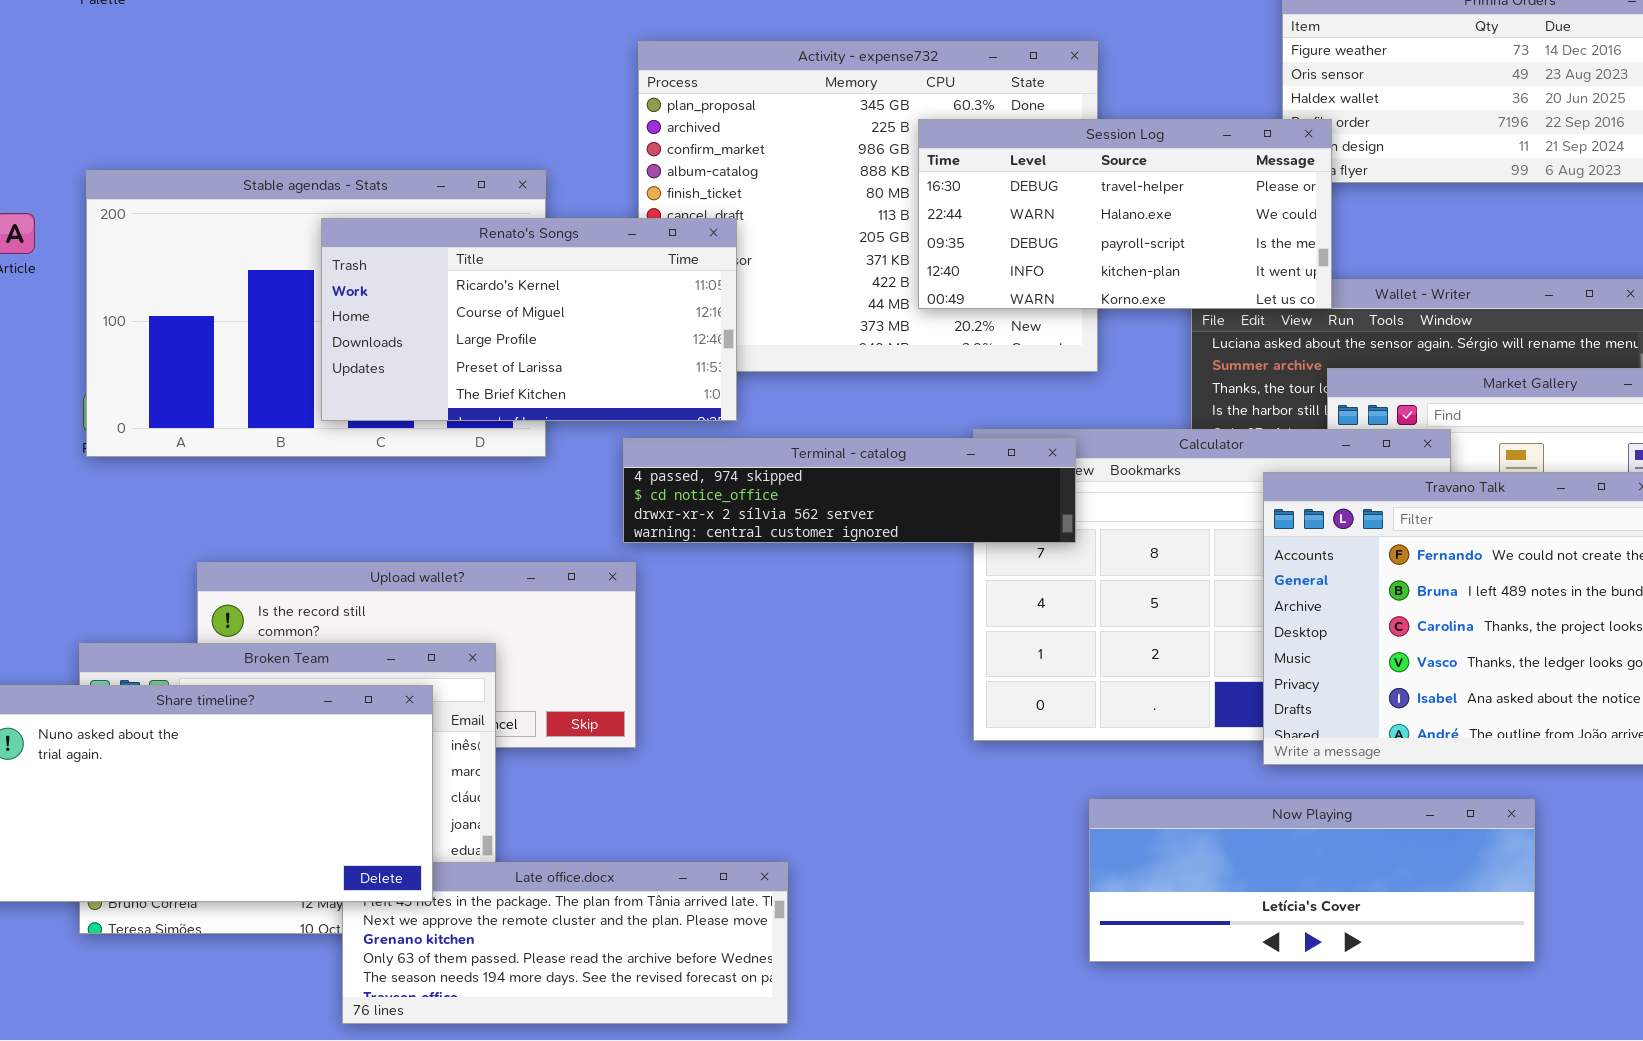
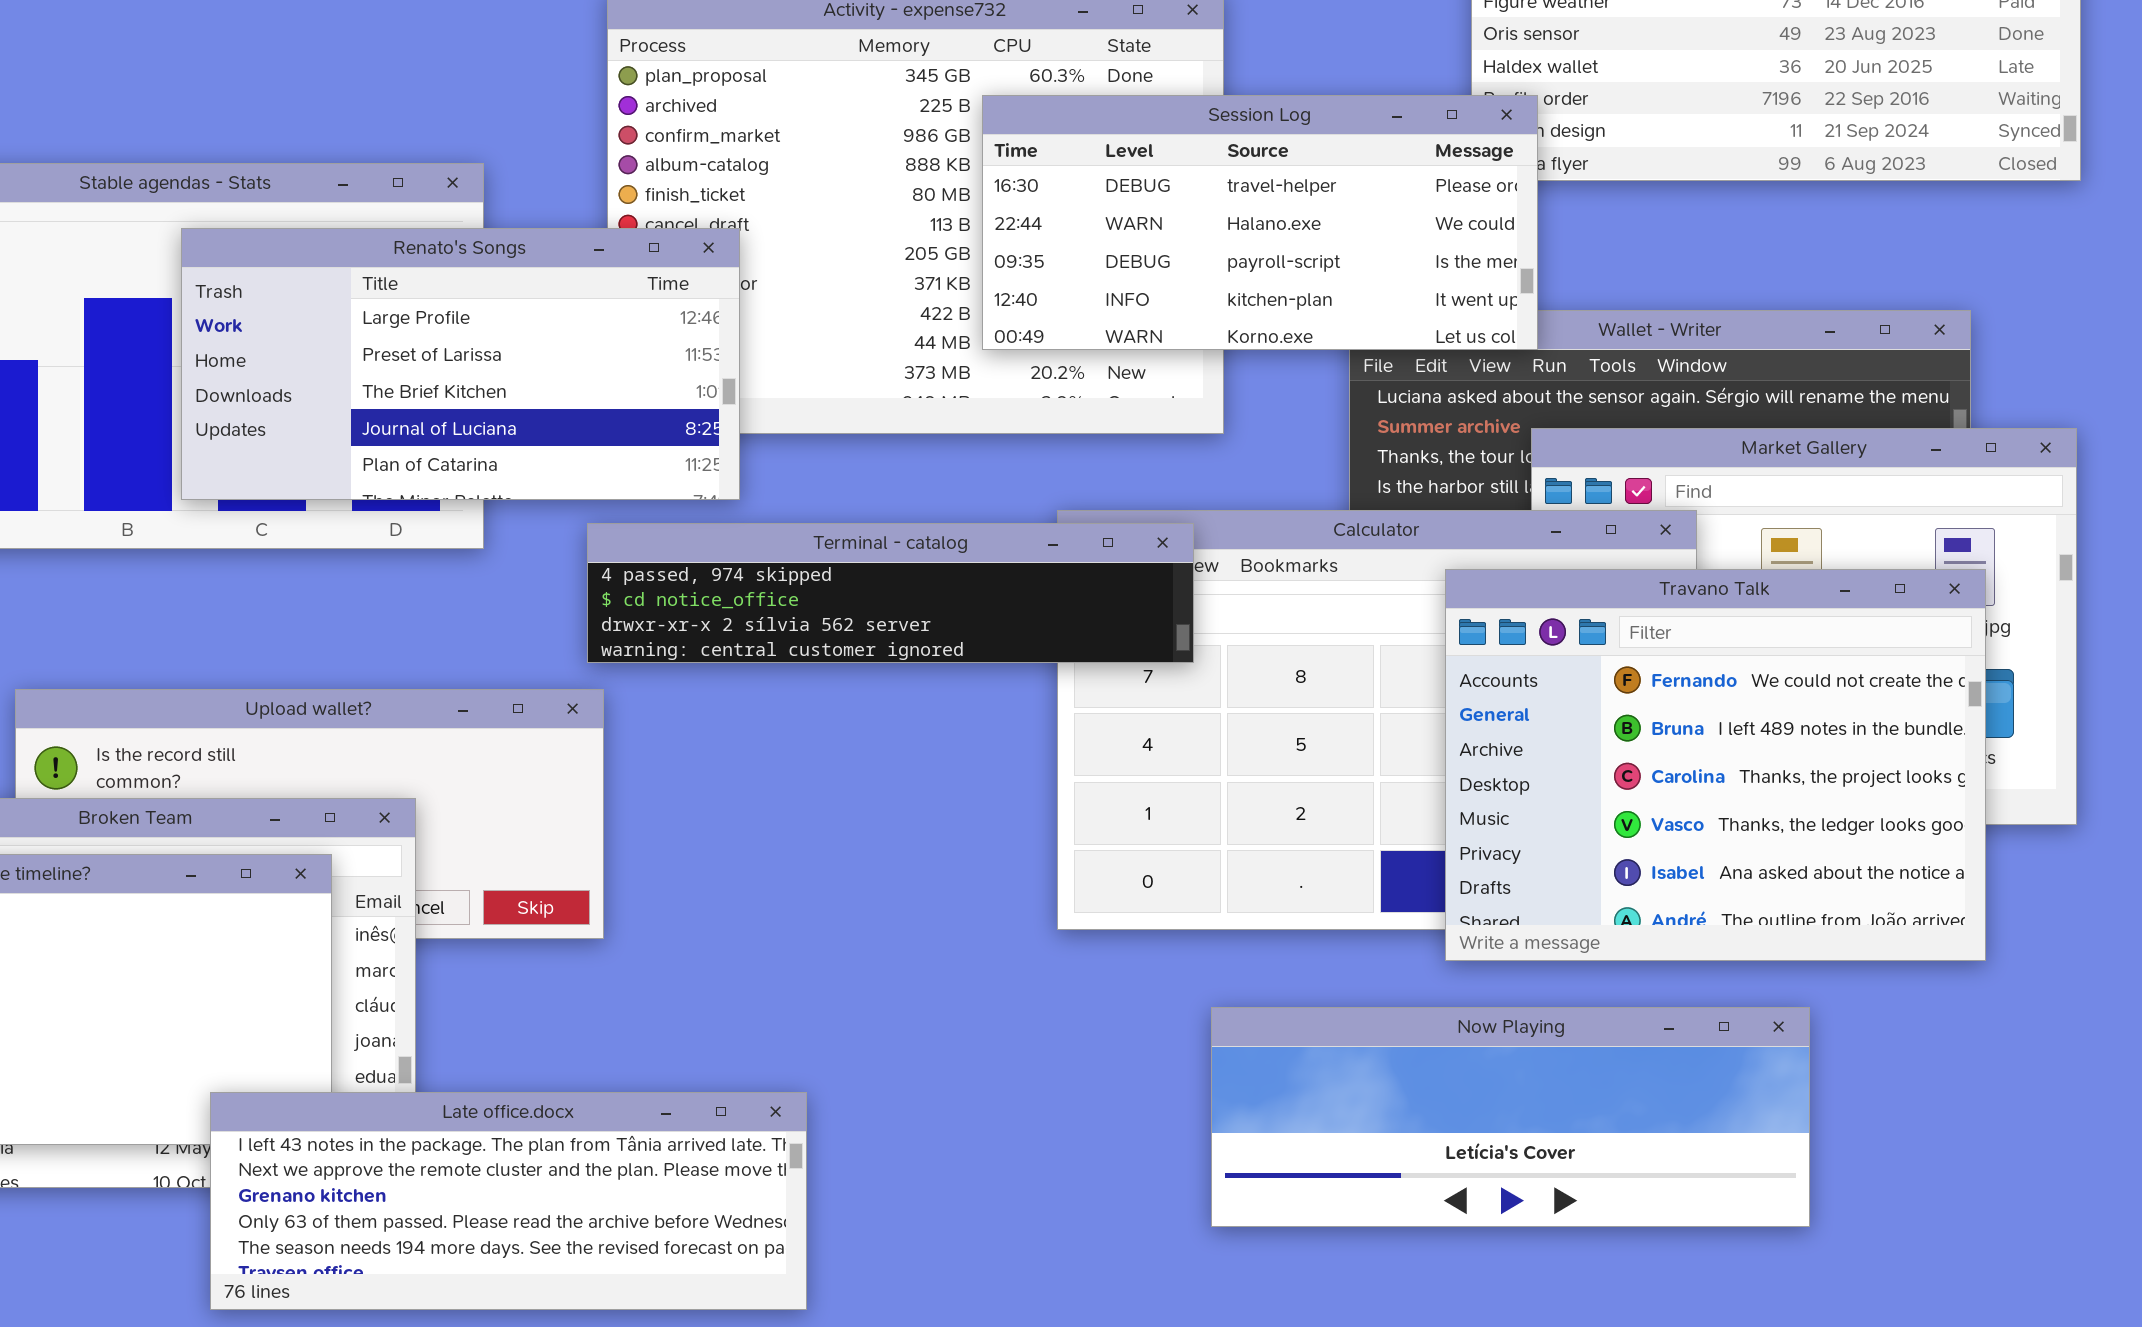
Renato's Songs: [321,218,737,421] -> [181,228,740,500], scrolled down 2 rows
Late office.docx: [342,862,788,1024] -> [210,1092,807,1310], raised

